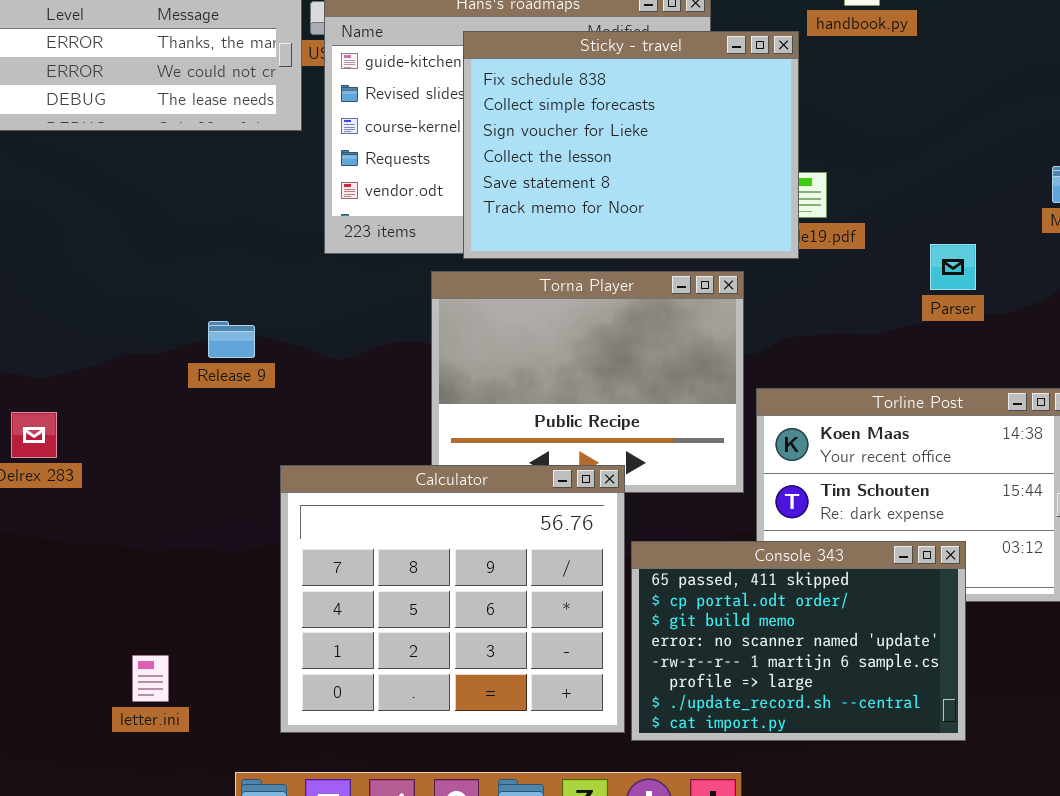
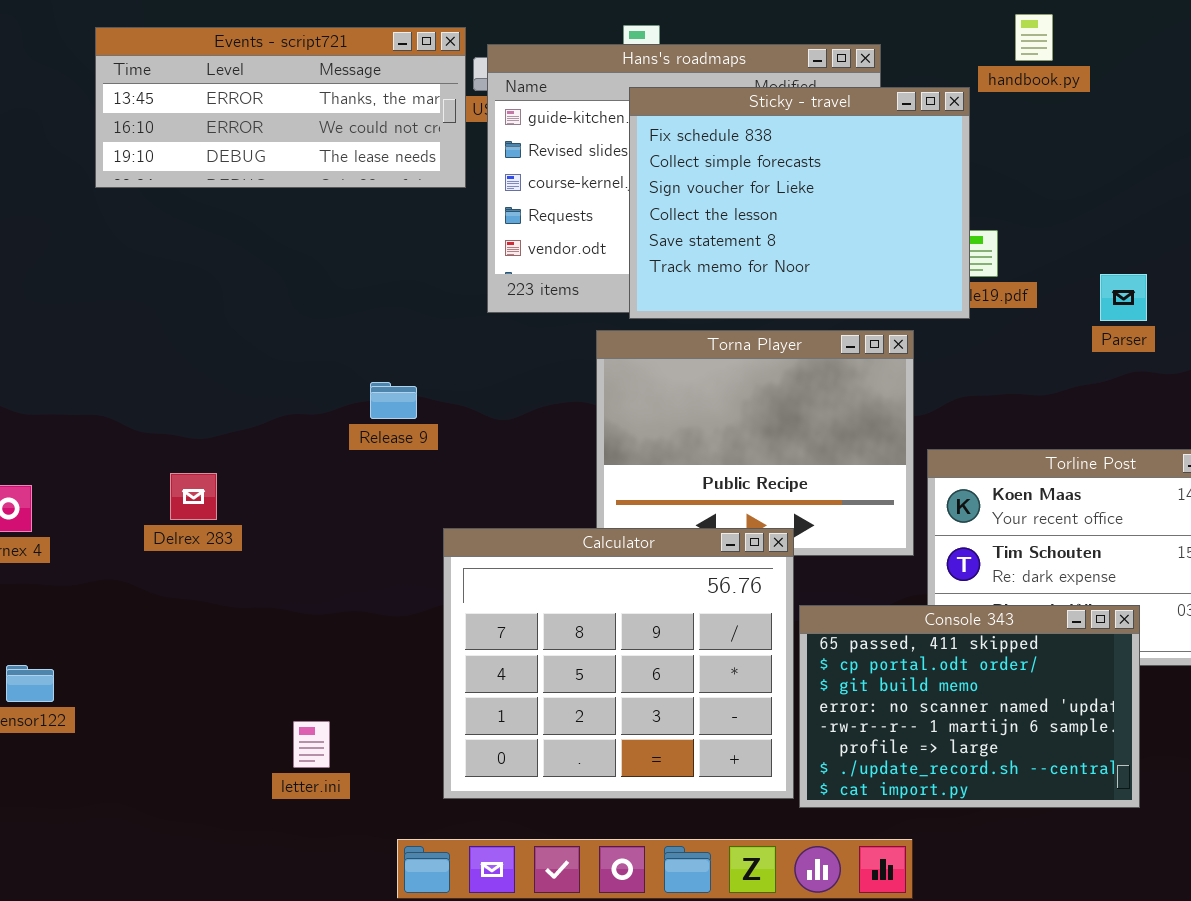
Parser: [930,244,976,290] -> [1100,274,1147,321], moved

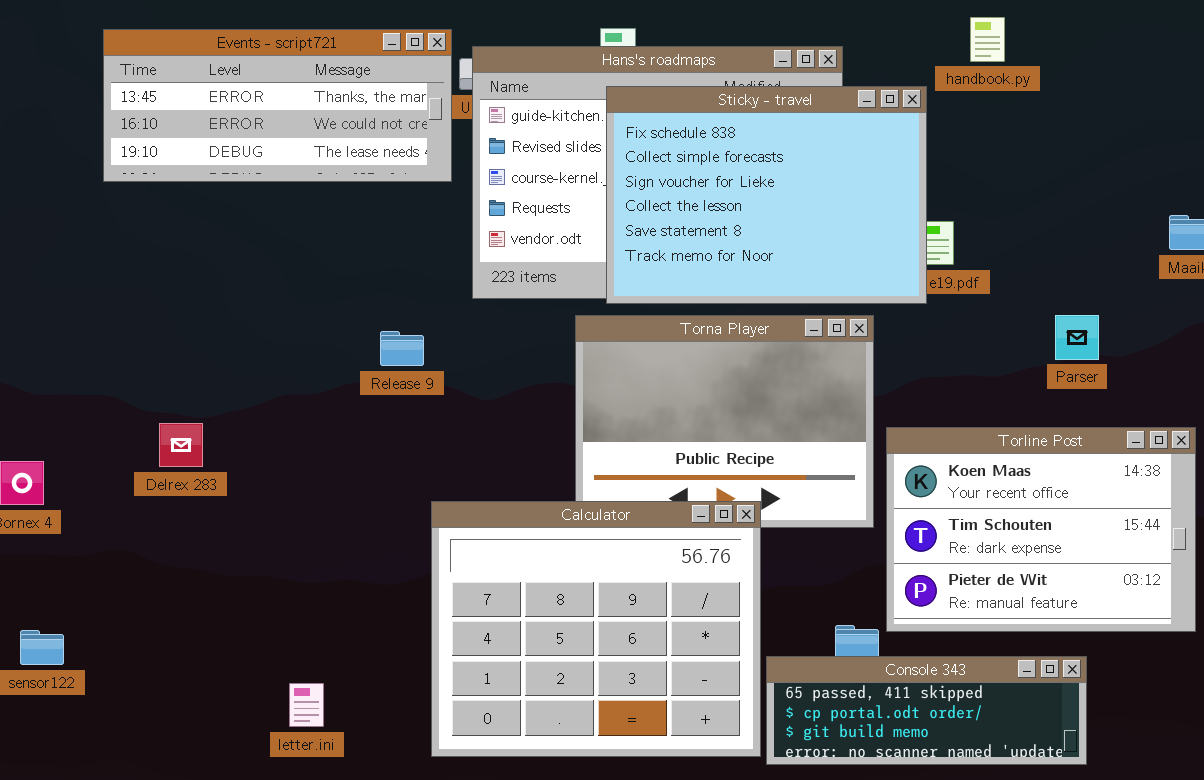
Parser: [1100,274,1147,321] -> [1055,315,1099,360], moved
Release 9: [370,382,417,419] -> [380,331,424,366], moved
Delrex 283: [170,473,217,520] -> [159,423,203,467], moved
Console 343: [799,605,1140,808] -> [766,656,1087,765], resized

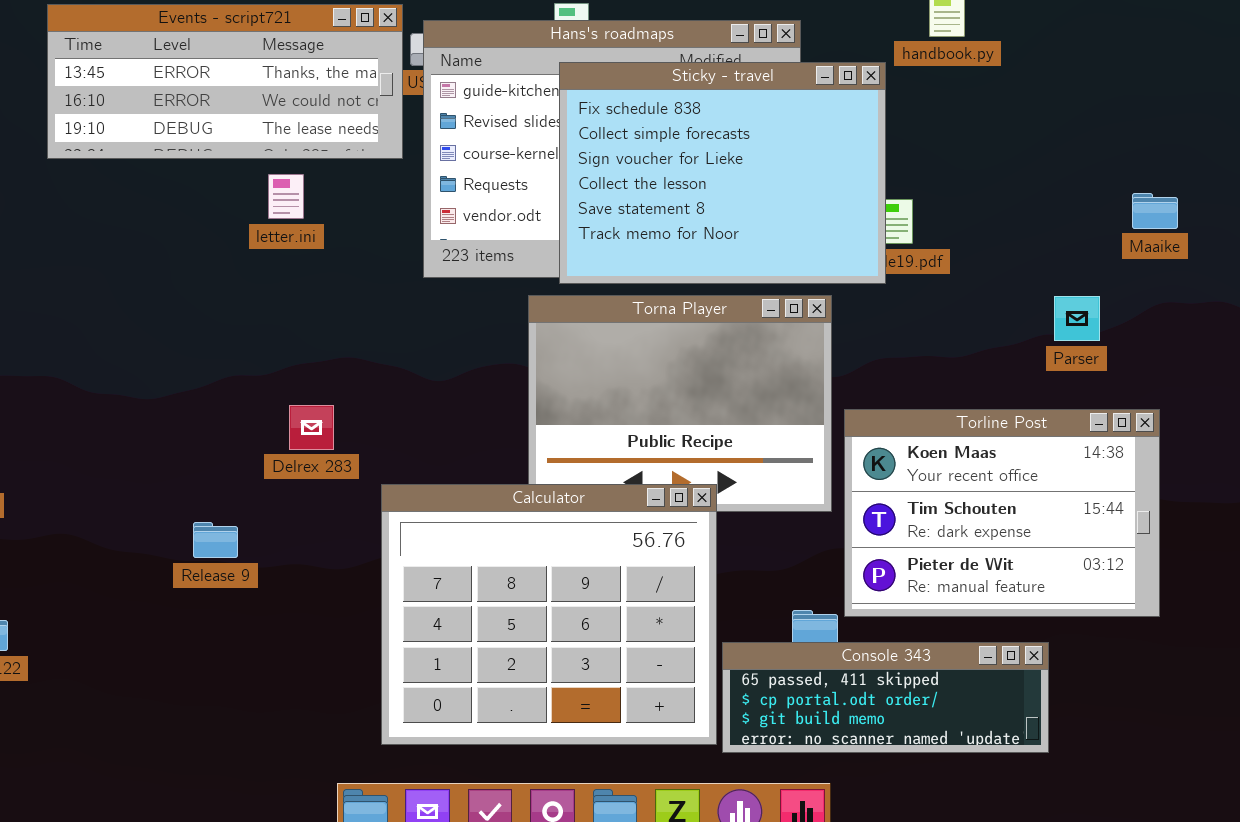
Parser: [1055,315,1099,360] -> [1054,296,1100,341], moved
Release 9: [380,331,424,366] -> [193,522,238,558], moved
Delrex 283: [159,423,203,467] -> [289,405,334,450], moved
letter.ini: [289,683,324,727] -> [268,174,304,219], moved

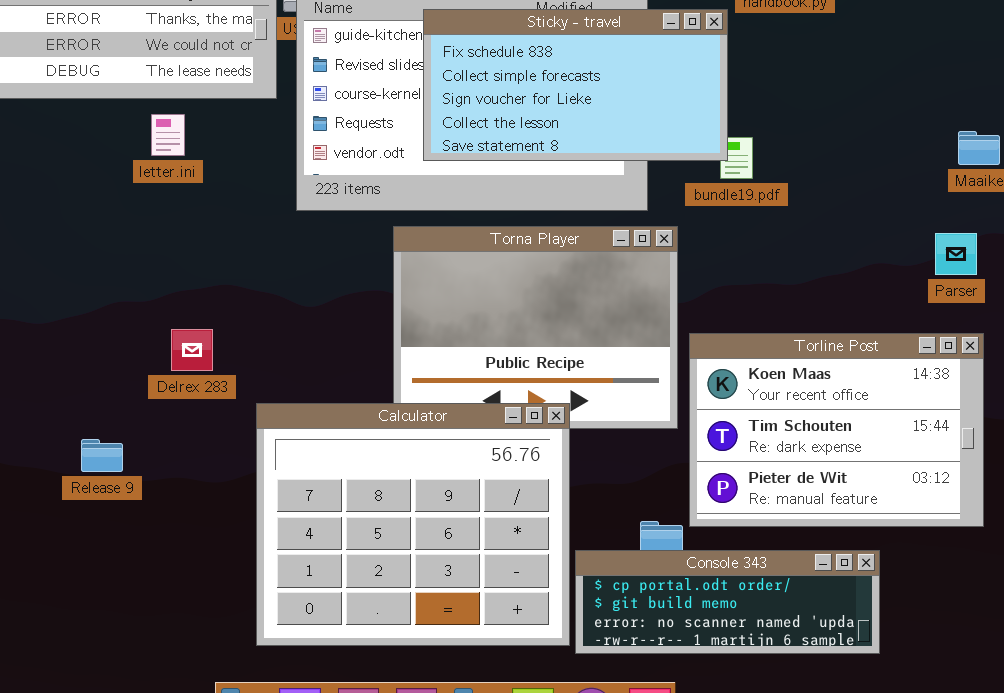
Sticky - travel: [559,62,886,284] -> [423,9,728,161], resized
Parser: [1054,296,1100,341] -> [935,233,977,275], moved
Console 343: [722,642,1049,753] -> [575,550,880,654], scrolled down 1 row

